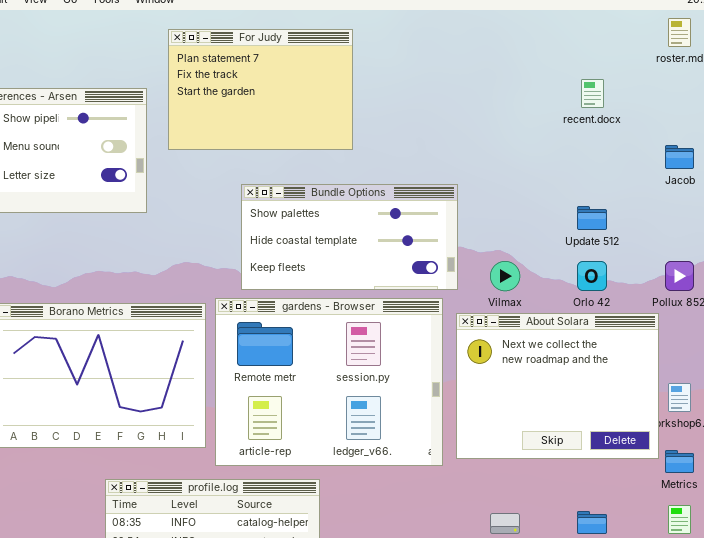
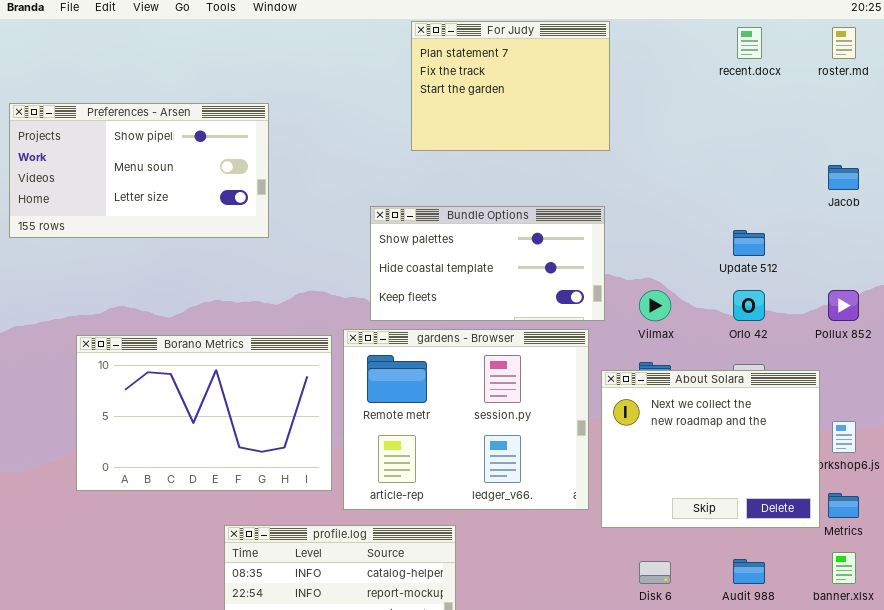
For Judy: [168,29,353,150] -> [411,21,610,151], moved
recent.docx: [581,79,604,108] -> [737,27,762,59], moved
About Solara: [456,313,659,459] -> [601,370,820,528], moved

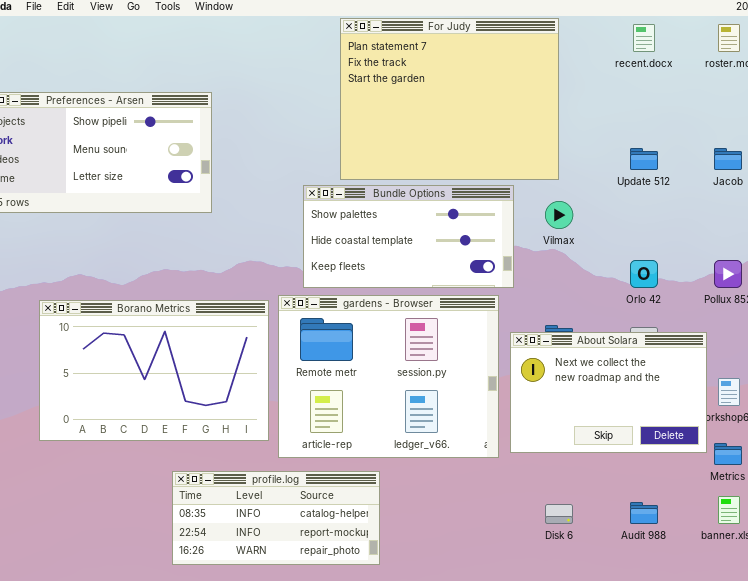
For Judy: [411,21,610,151] -> [340,18,559,180], resized
Update 512: [733,230,765,256] -> [630,148,658,170], moved
Vilmax: [639,290,671,321] -> [545,201,573,229], moved
About Solara: [601,370,820,528] -> [510,332,707,453], resized

